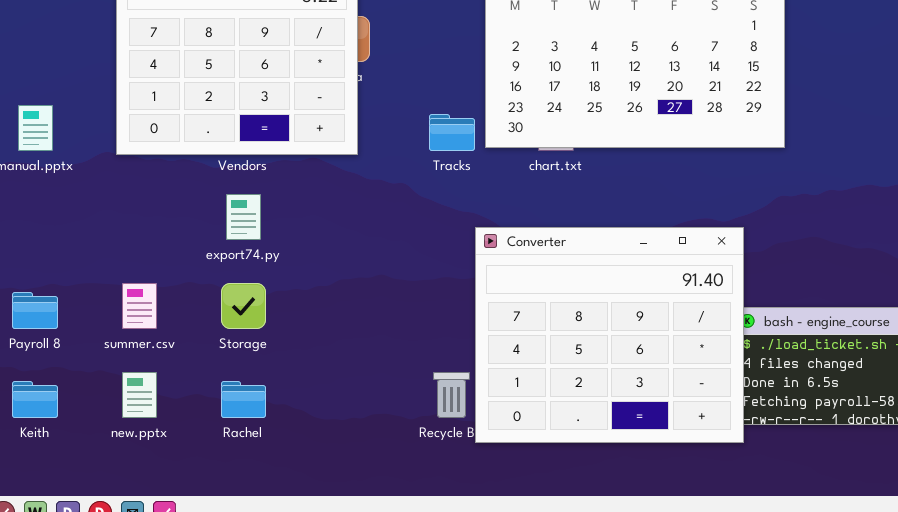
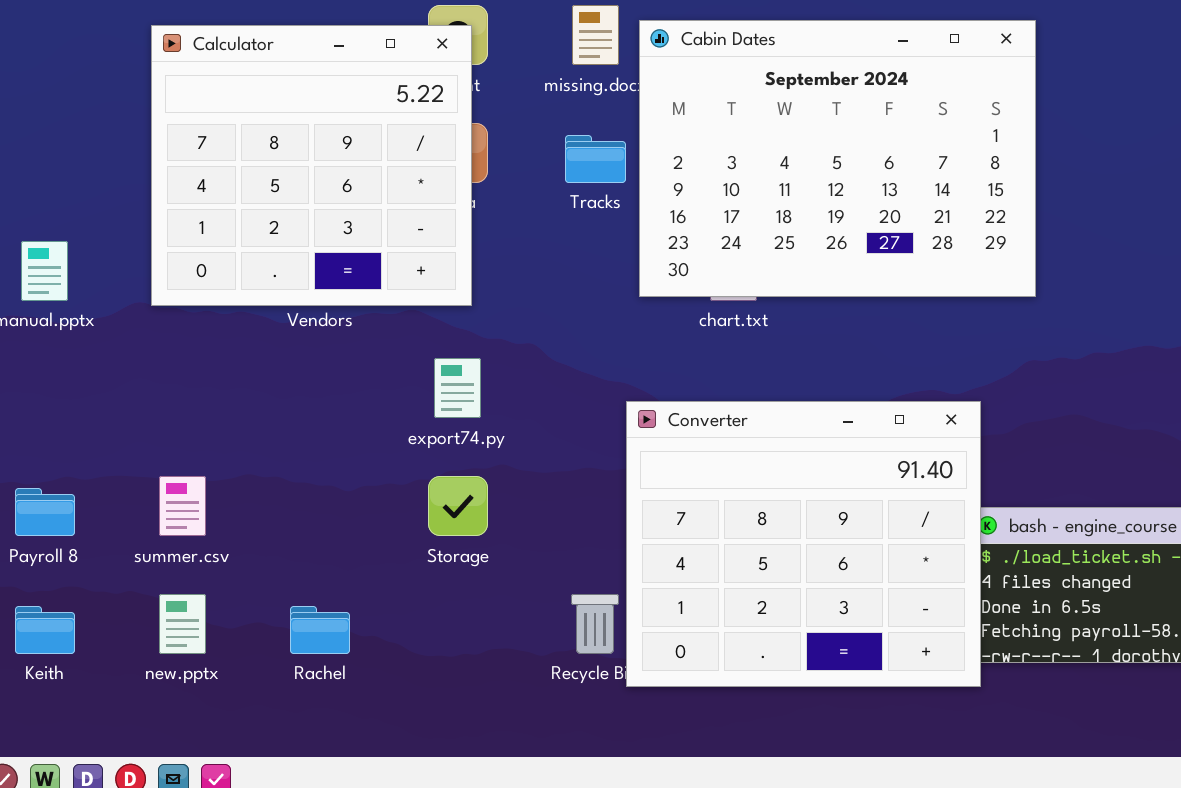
Tracks: [429,114,475,151] -> [565,135,626,183], moved
export74.py: [226,194,261,240] -> [434,358,481,418], moved
Storage: [221,283,266,329] -> [428,476,488,536], moved

